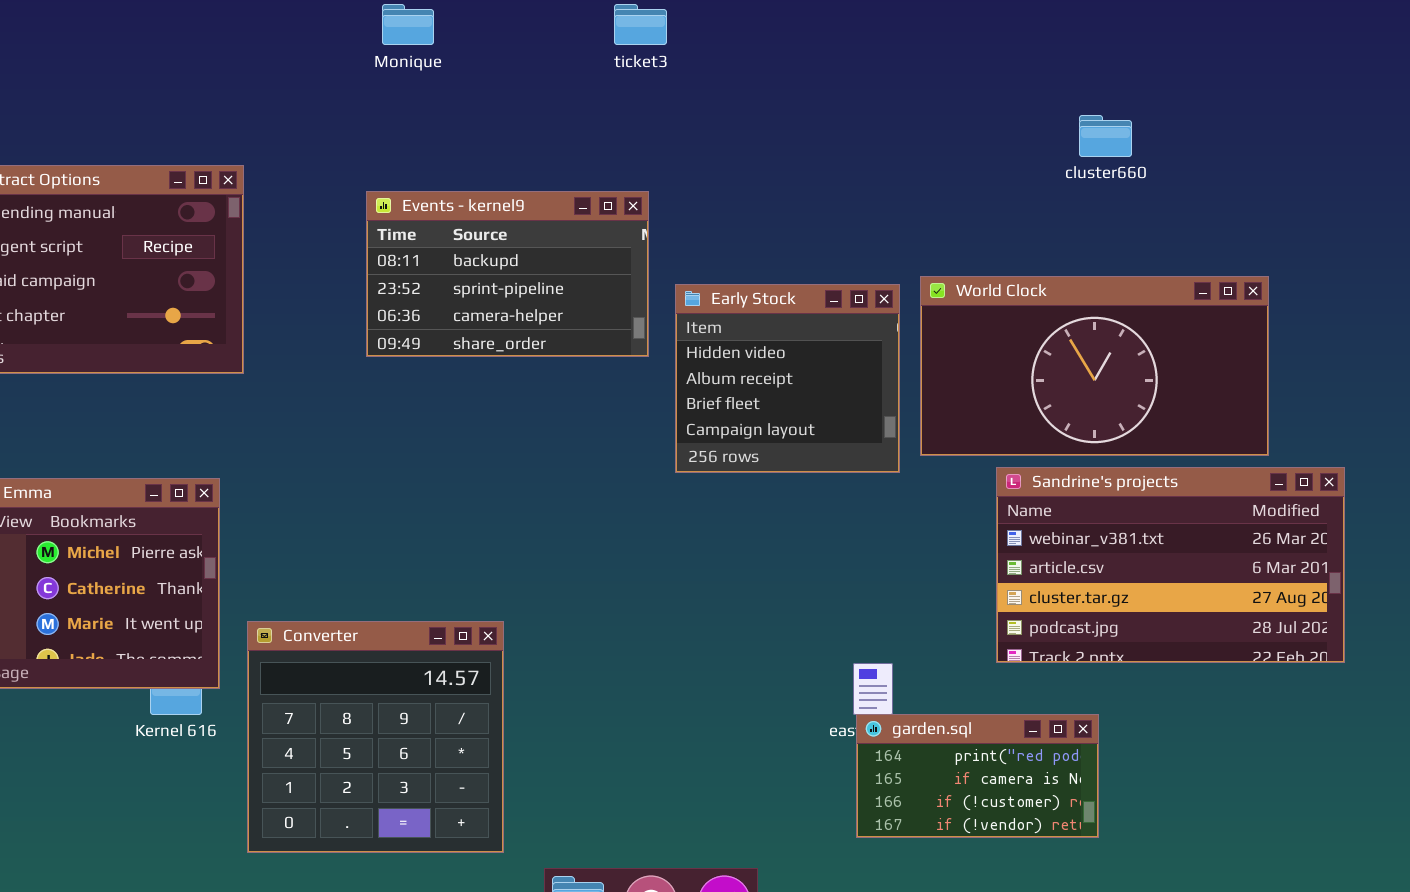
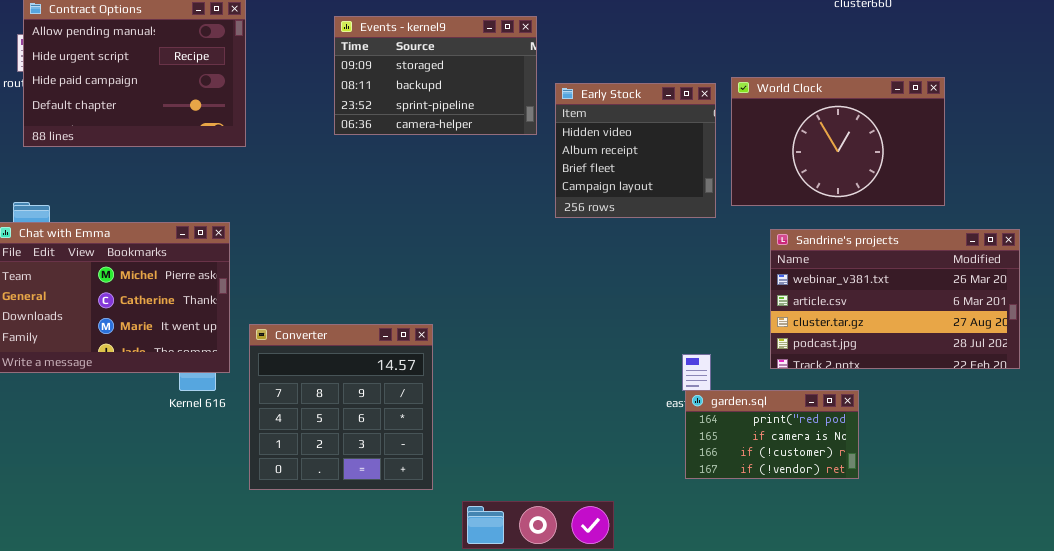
Events - kernel9: [366,191,649,357] -> [334,16,537,135], scrolled up 1 row
World Clock: [920,276,1269,456] -> [731,77,945,206], resized
Sandrine's projects: [996,467,1345,663] -> [770,229,1020,369], moved

